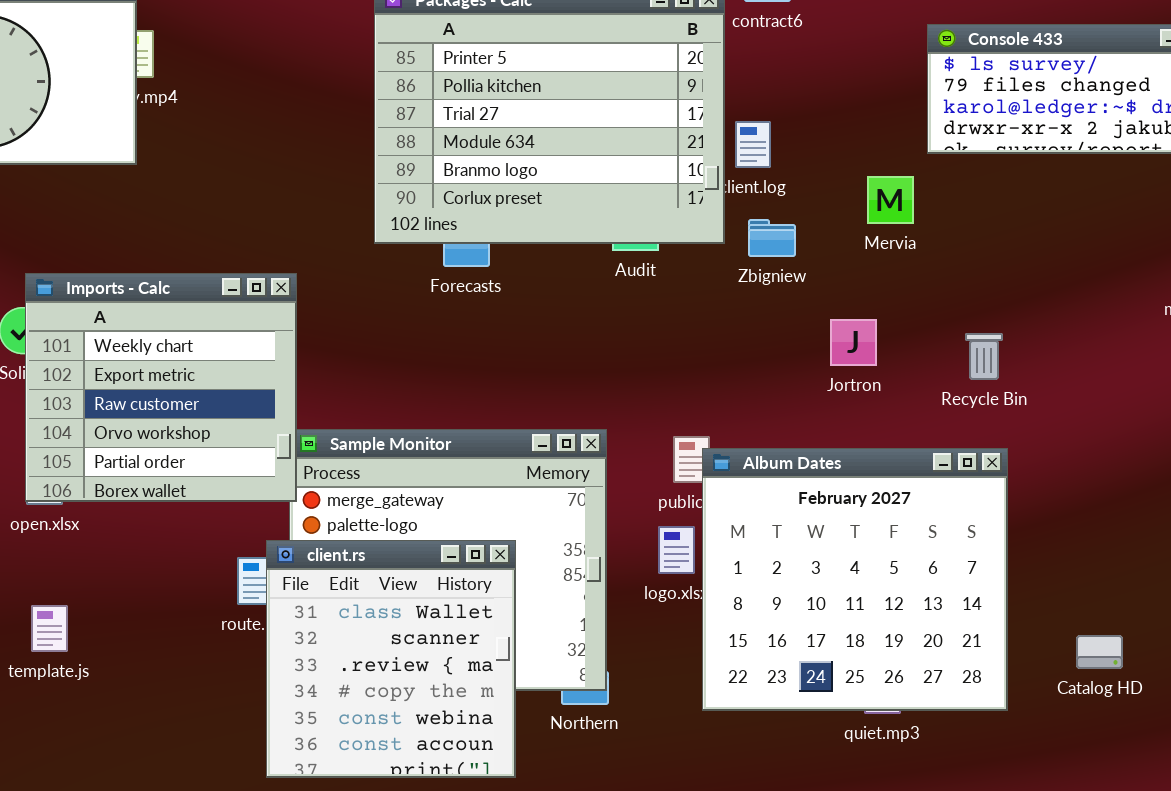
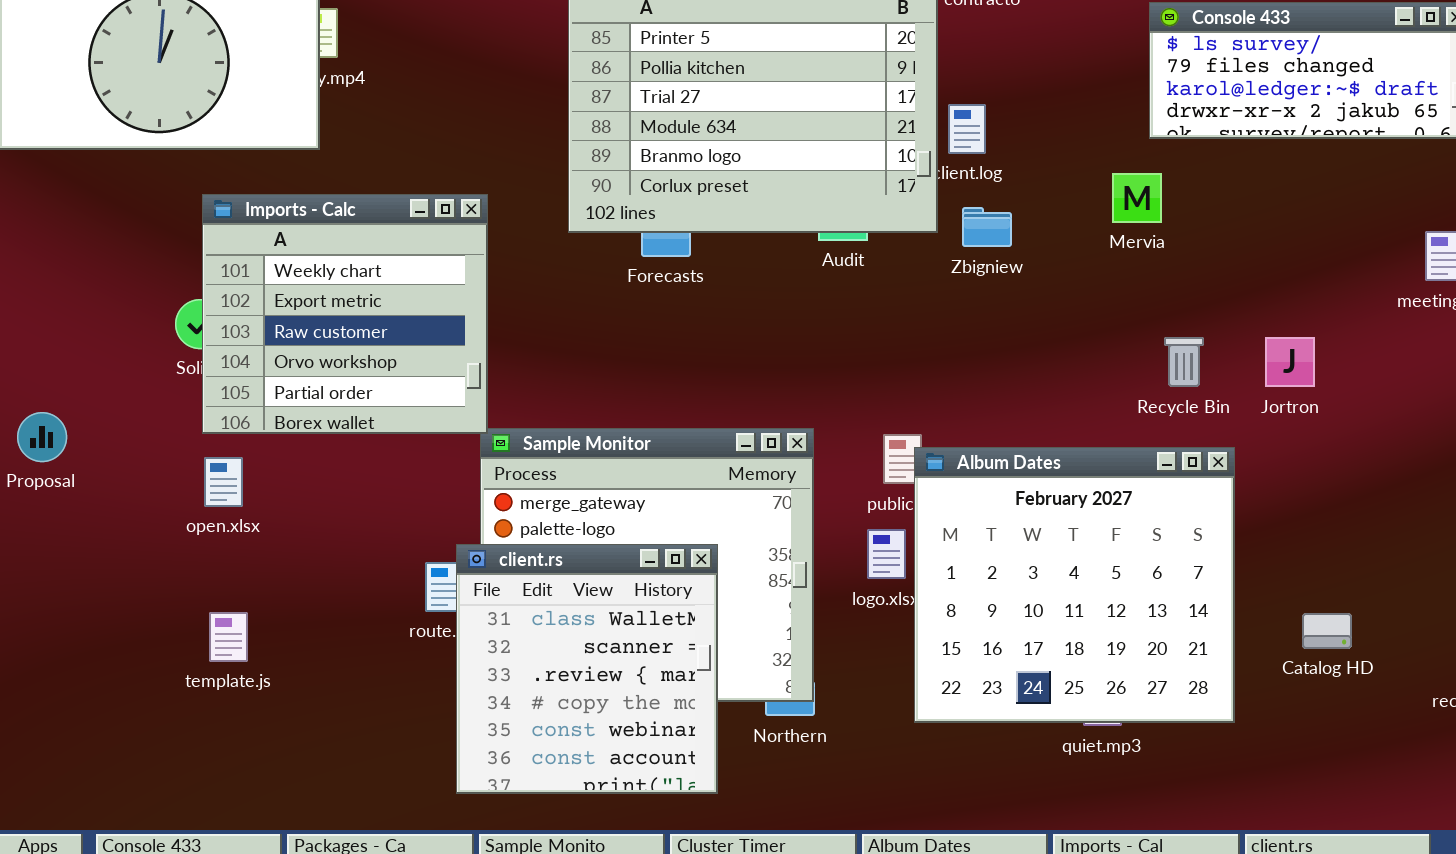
Mervia: [867,176,914,224] -> [1112,173,1162,223], moved
Imports - Calc: [25,273,297,502] -> [202,194,488,434], moved
Jortron: [830,319,877,366] -> [1265,337,1315,387], moved
Recycle Bin: [965,333,1003,380] -> [1164,337,1204,387], moved
Catalog HD: [1076,635,1123,669] -> [1302,613,1352,649], moved

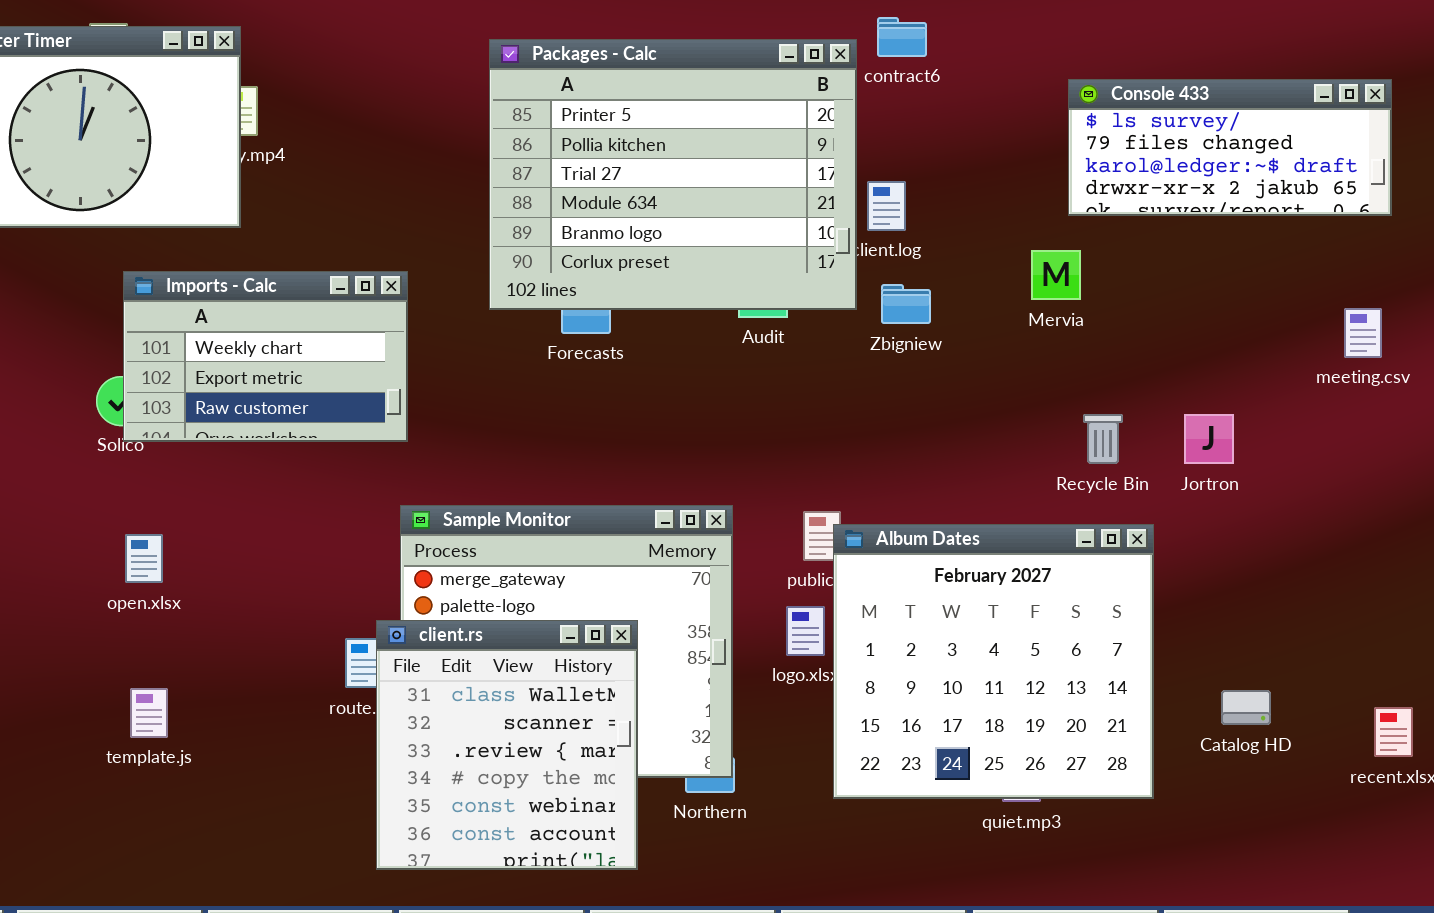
Imports - Calc: [202,194,488,434] -> [123,271,408,442], resized

